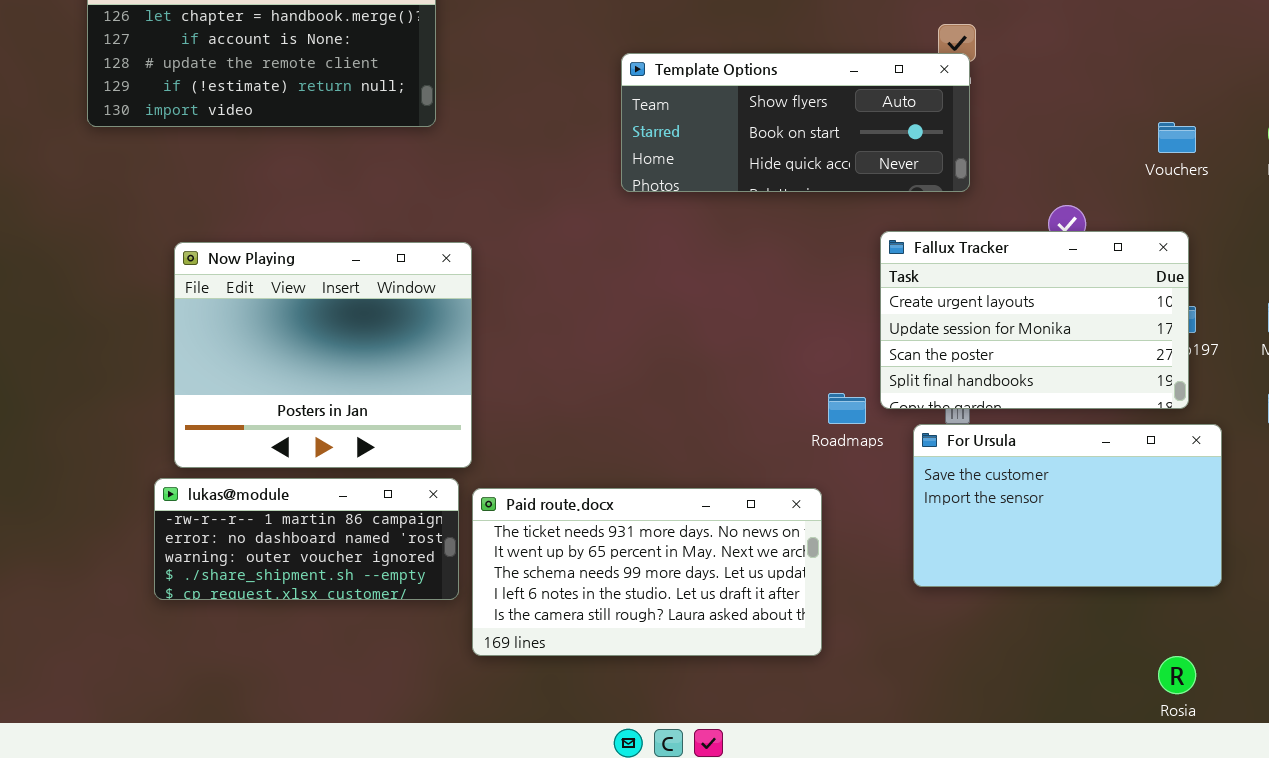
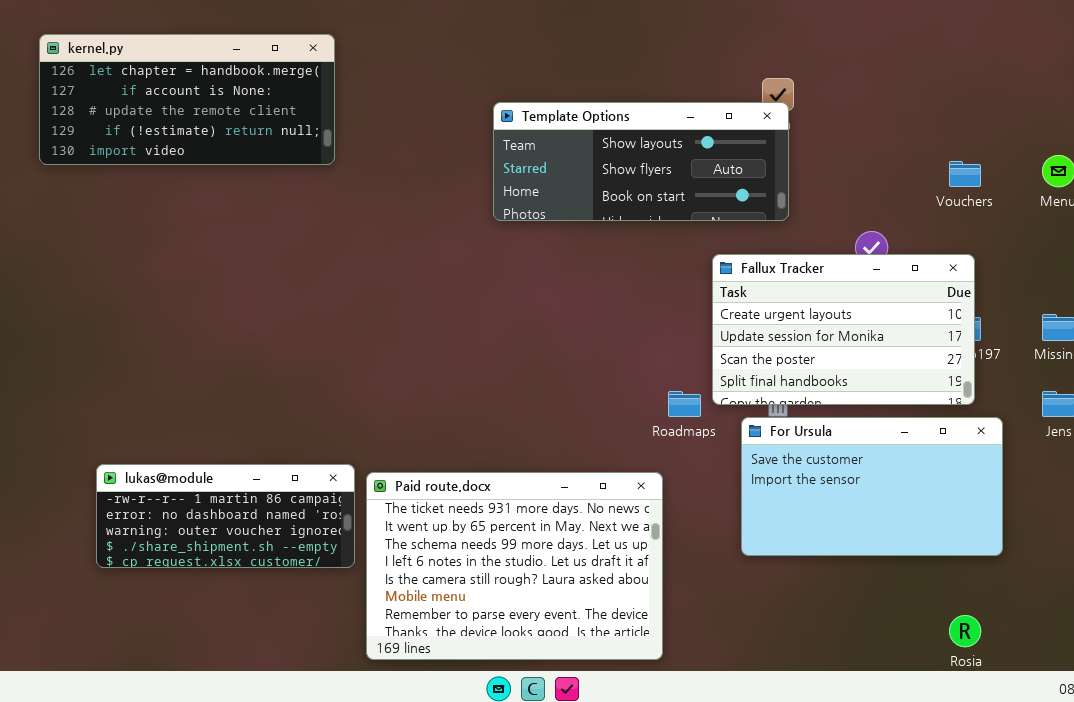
Template Options: [621,53,970,192] -> [493,102,789,221], scrolled up 1 row
Now Playing: [174,242,472,468] -> none, closed
Paid route.docx: [472,488,822,656] -> [366,472,663,660], resized

